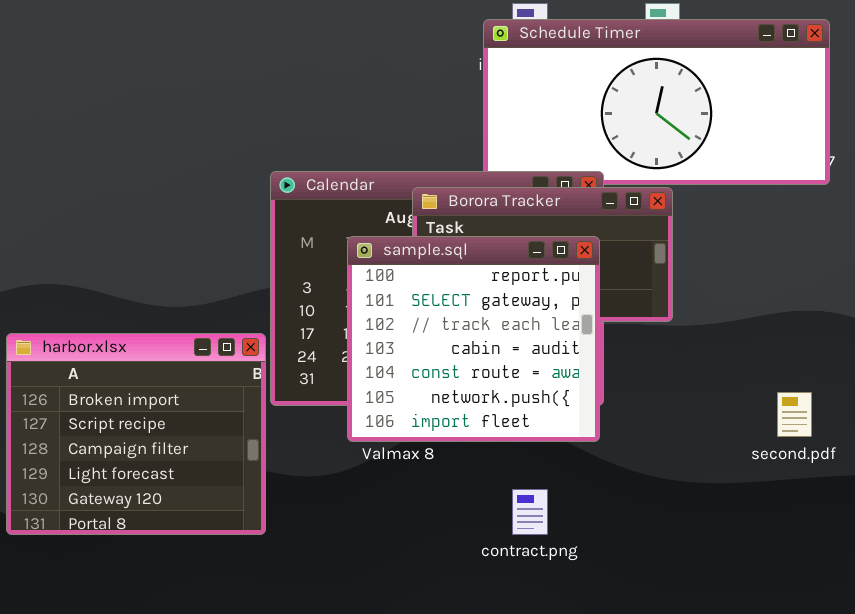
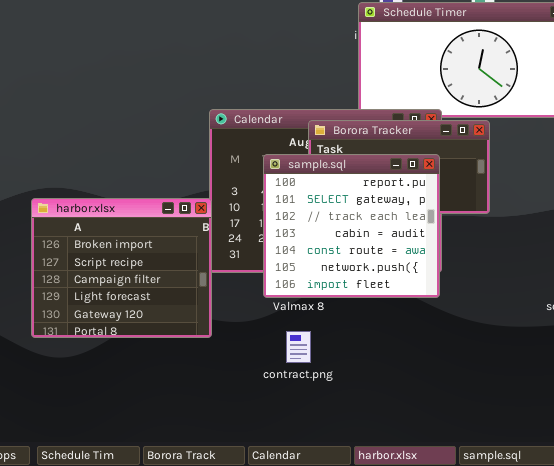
harbor.xlsx: [6,333,266,535] -> [31,198,212,338], moved
contract.png: [512,489,548,535] -> [286,331,311,363], moved

